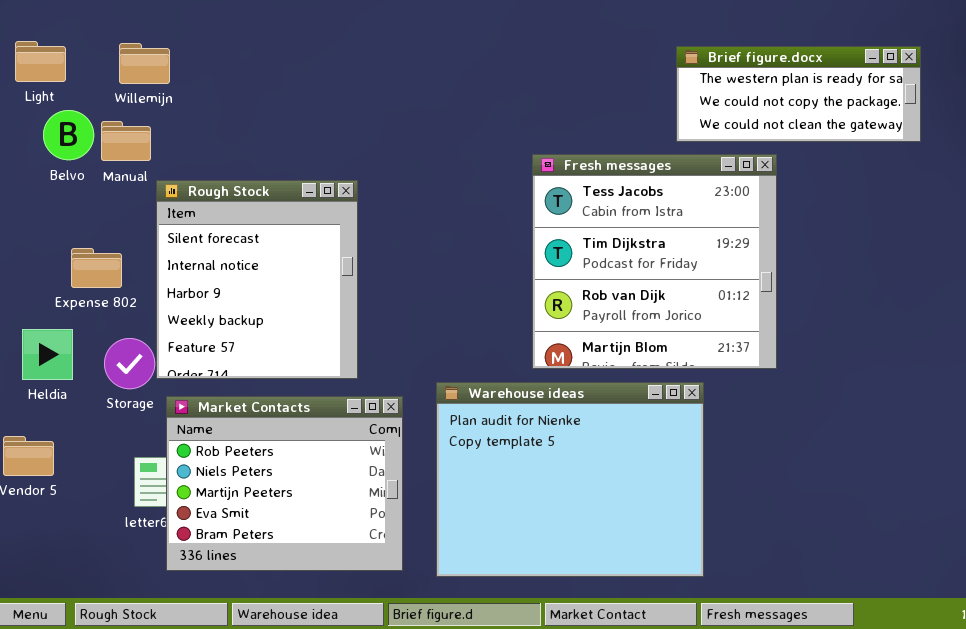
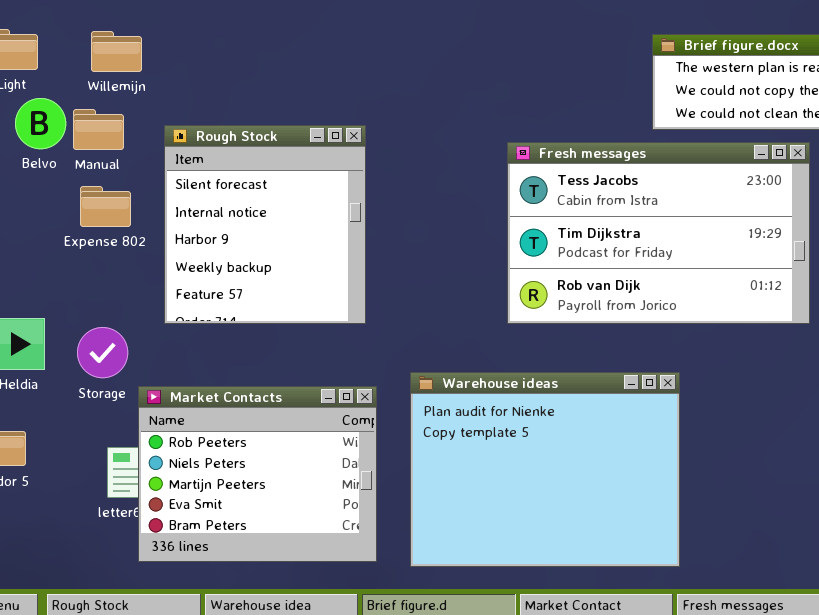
Fresh messages: [532,154,777,369] -> [507,142,810,324], resized
Rough Stock: [156,180,358,379] -> [164,125,366,324], moved
Expense 802: [71,248,122,288] -> [80,186,131,227], moved

